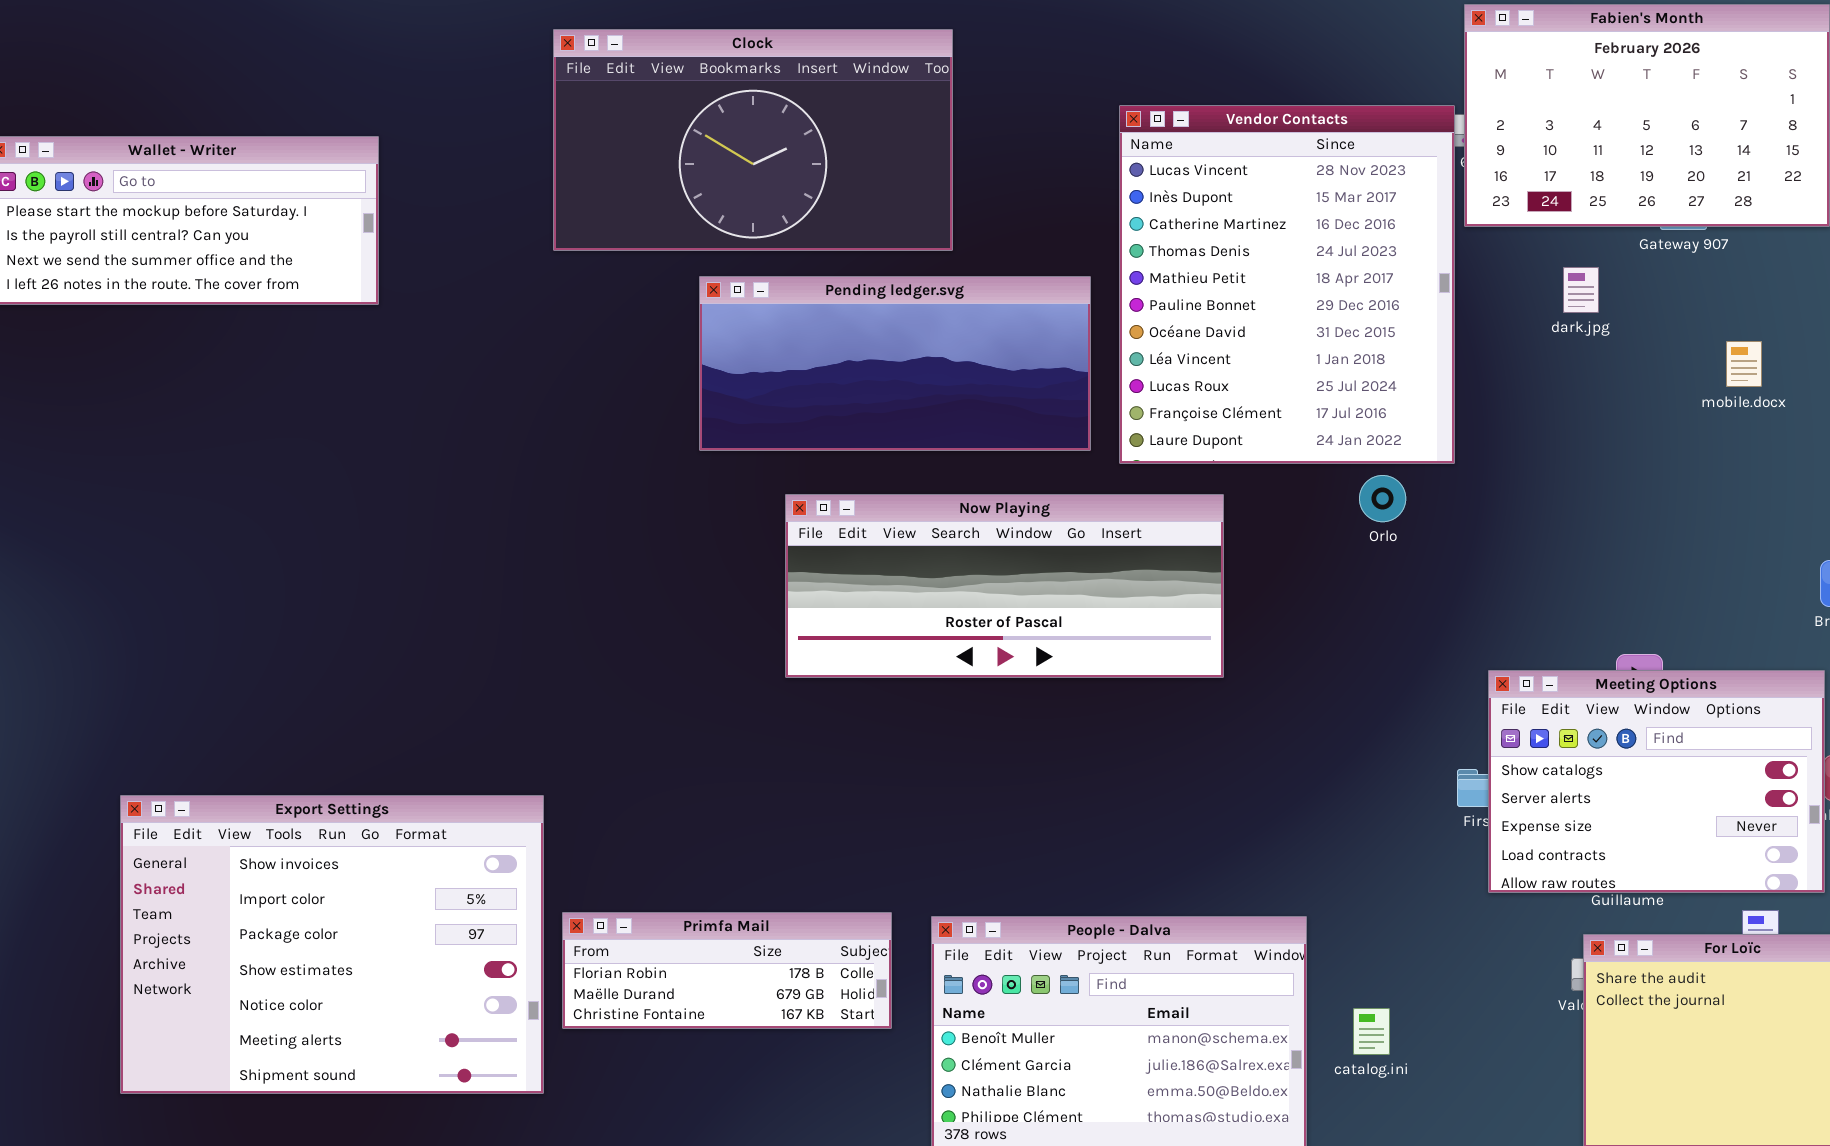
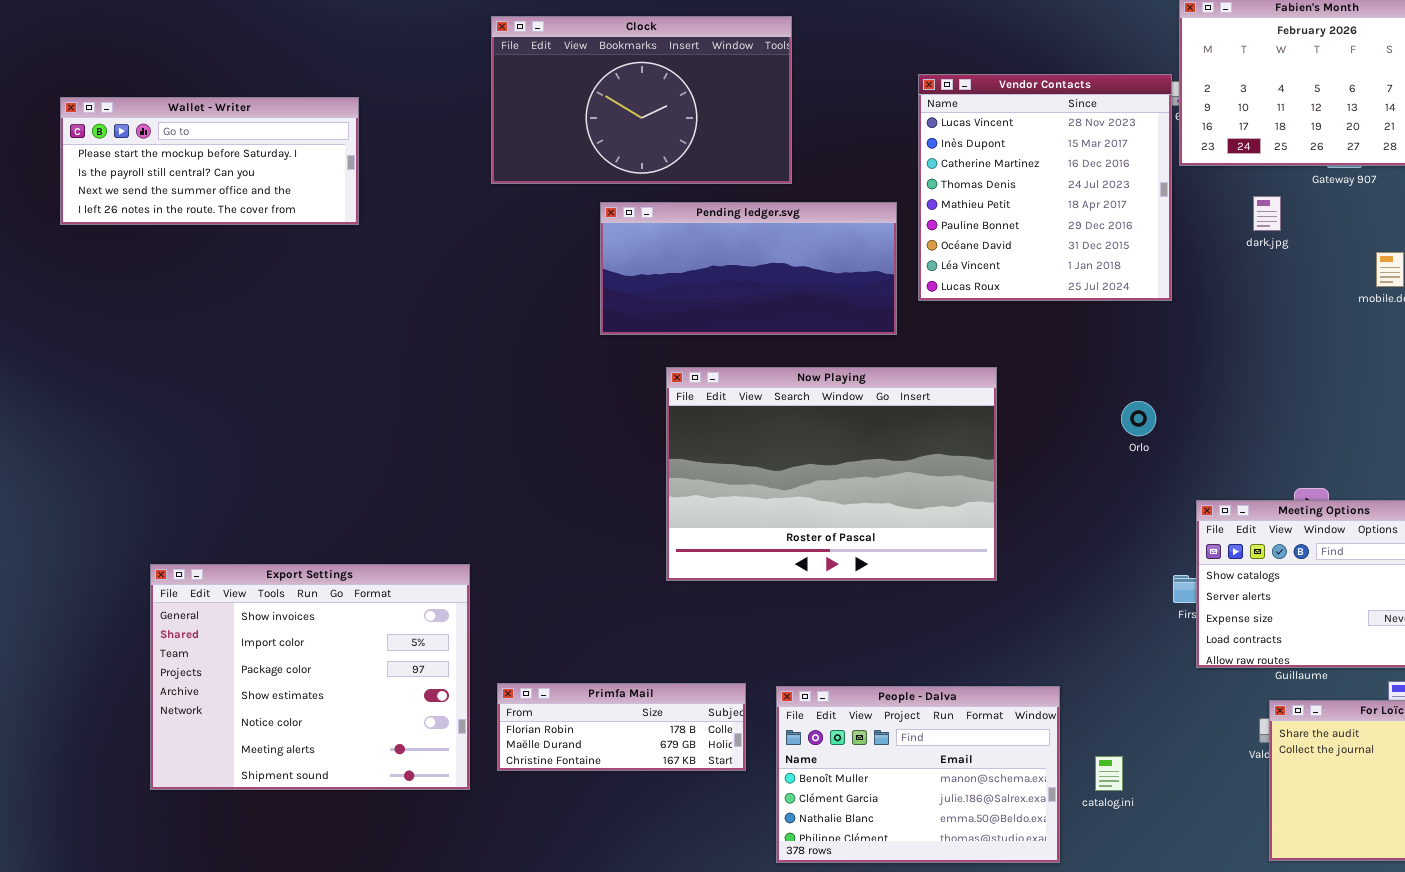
Vendor Contacts: [1119,105,1455,464] -> [918,74,1172,301], resized
Orlo: [1359,475,1406,522] -> [1121,401,1156,436], moved
Now Playing: [785,494,1224,678] -> [666,367,997,581], resized
Export Settings: [120,795,544,1094] -> [150,564,470,790], moved

